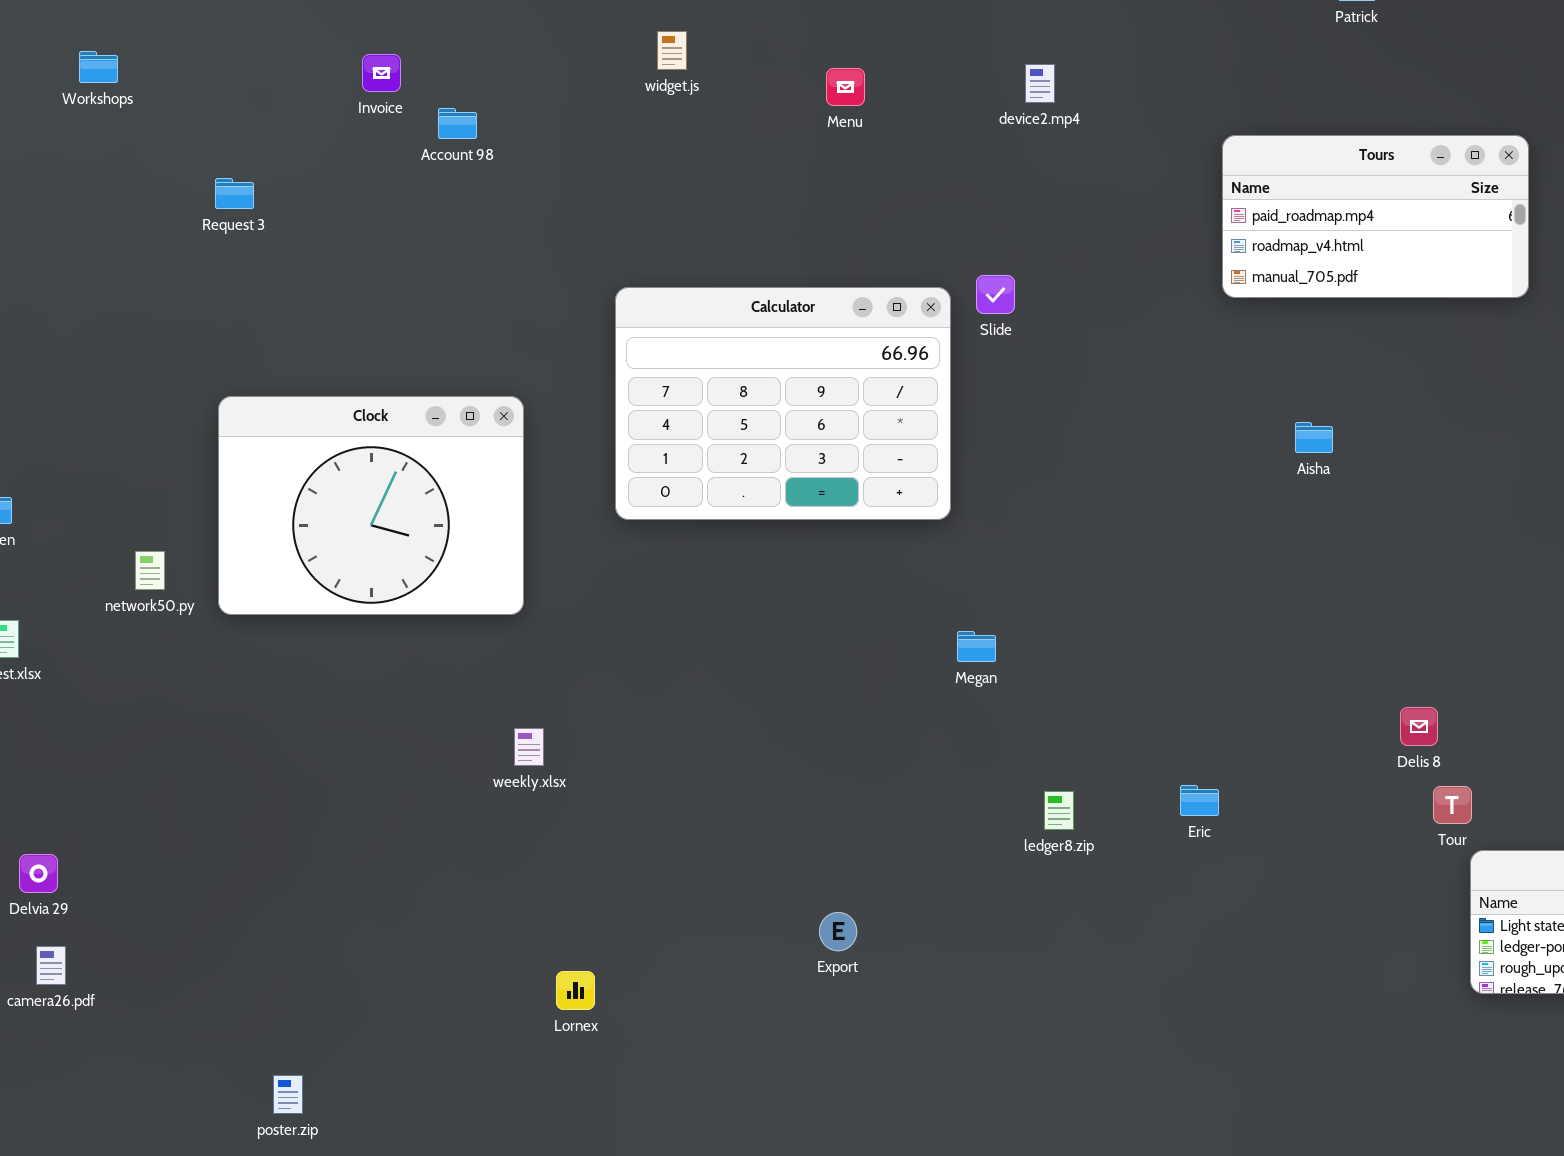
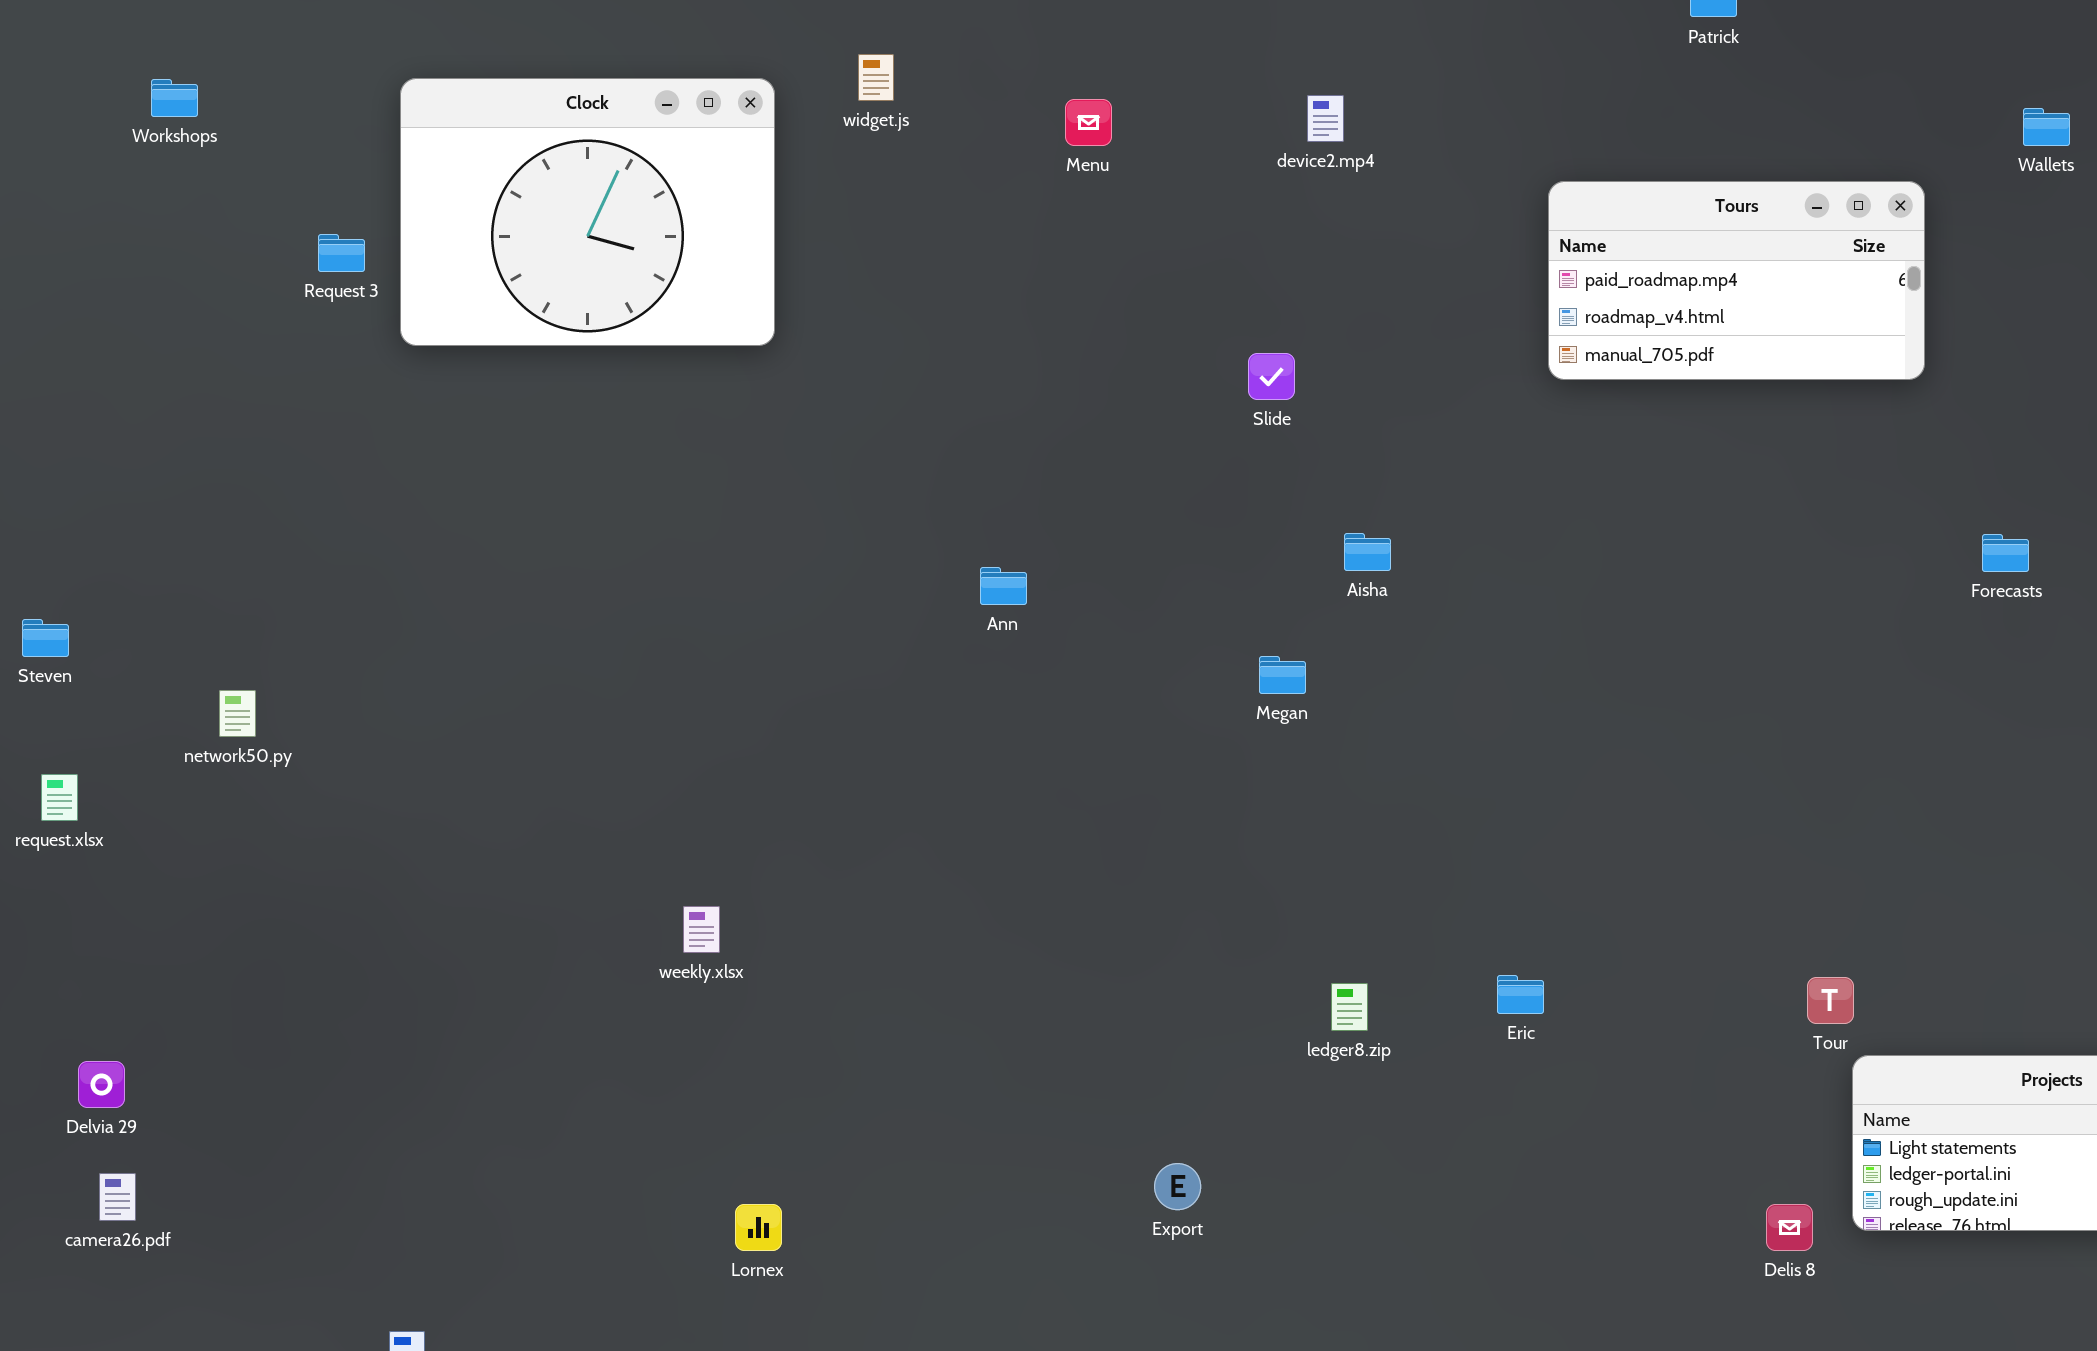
Calculator: [615,287,951,520] -> none, closed
Clock: [218,396,524,615] -> [400,78,775,346], moved
Aisha: [1295,422,1333,453] -> [1344,533,1391,571], moved
Megan: [957,631,996,662] -> [1259,656,1306,694], moved
Delis 8: [1400,707,1438,746] -> [1766,1204,1813,1251], moved
Export: [819,912,857,951] -> [1154,1163,1201,1210], moved

